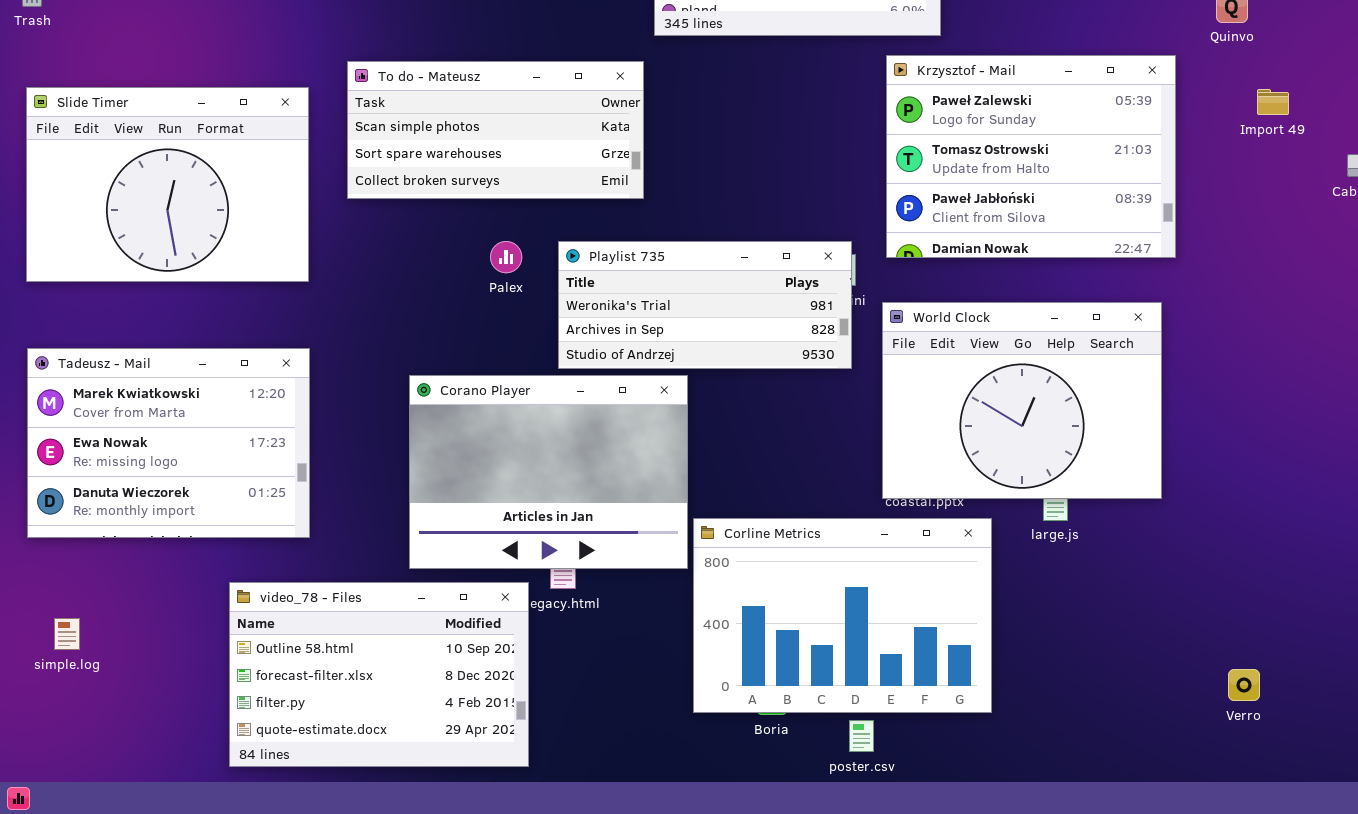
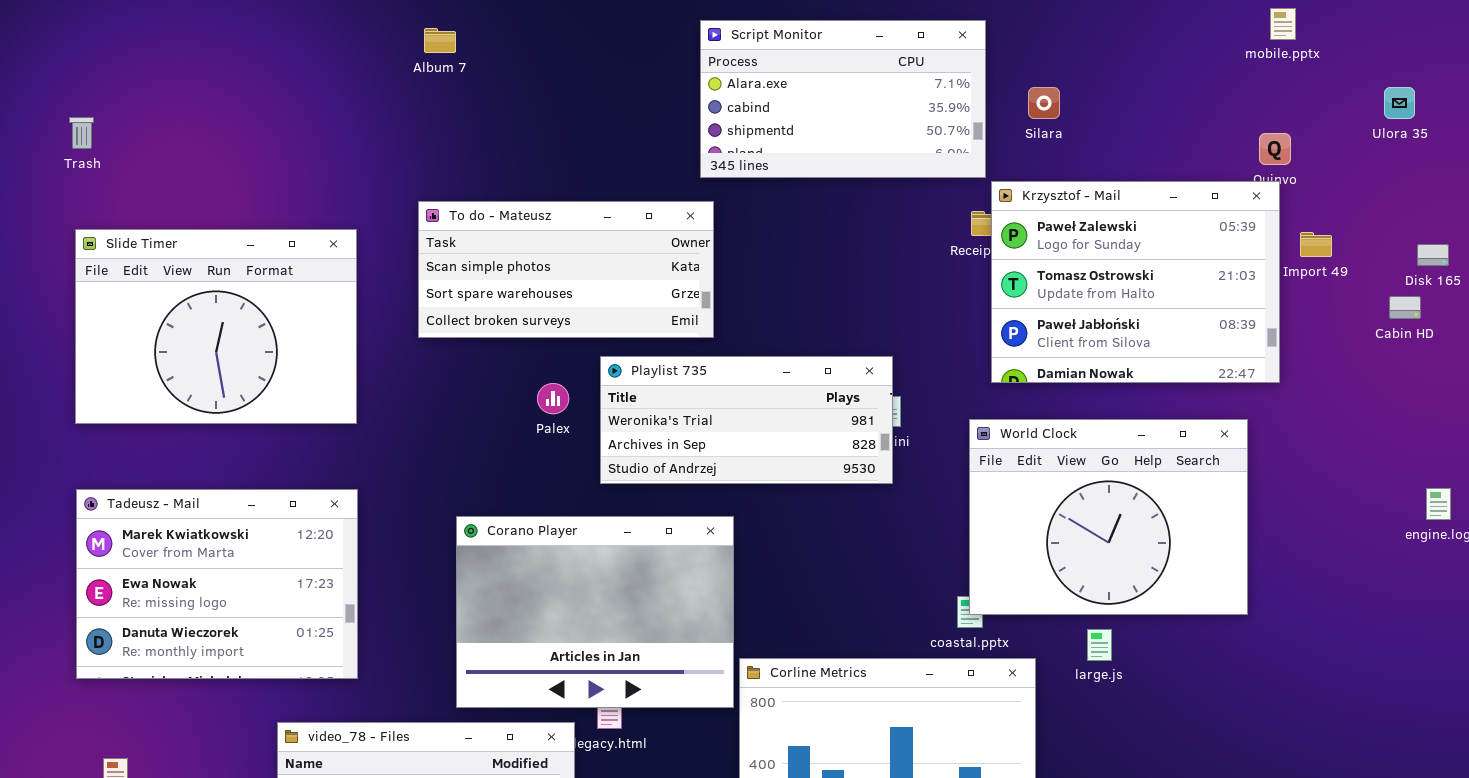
Krzysztof - Mail: [886,55,1176,258] -> [991,181,1280,383], moved
To do - Mateusz: [347,61,644,199] -> [418,201,714,338], moved
Playlist 735: [558,241,852,369] -> [600,356,893,484], moved
World Clock: [882,302,1162,499] -> [969,419,1248,615], moved

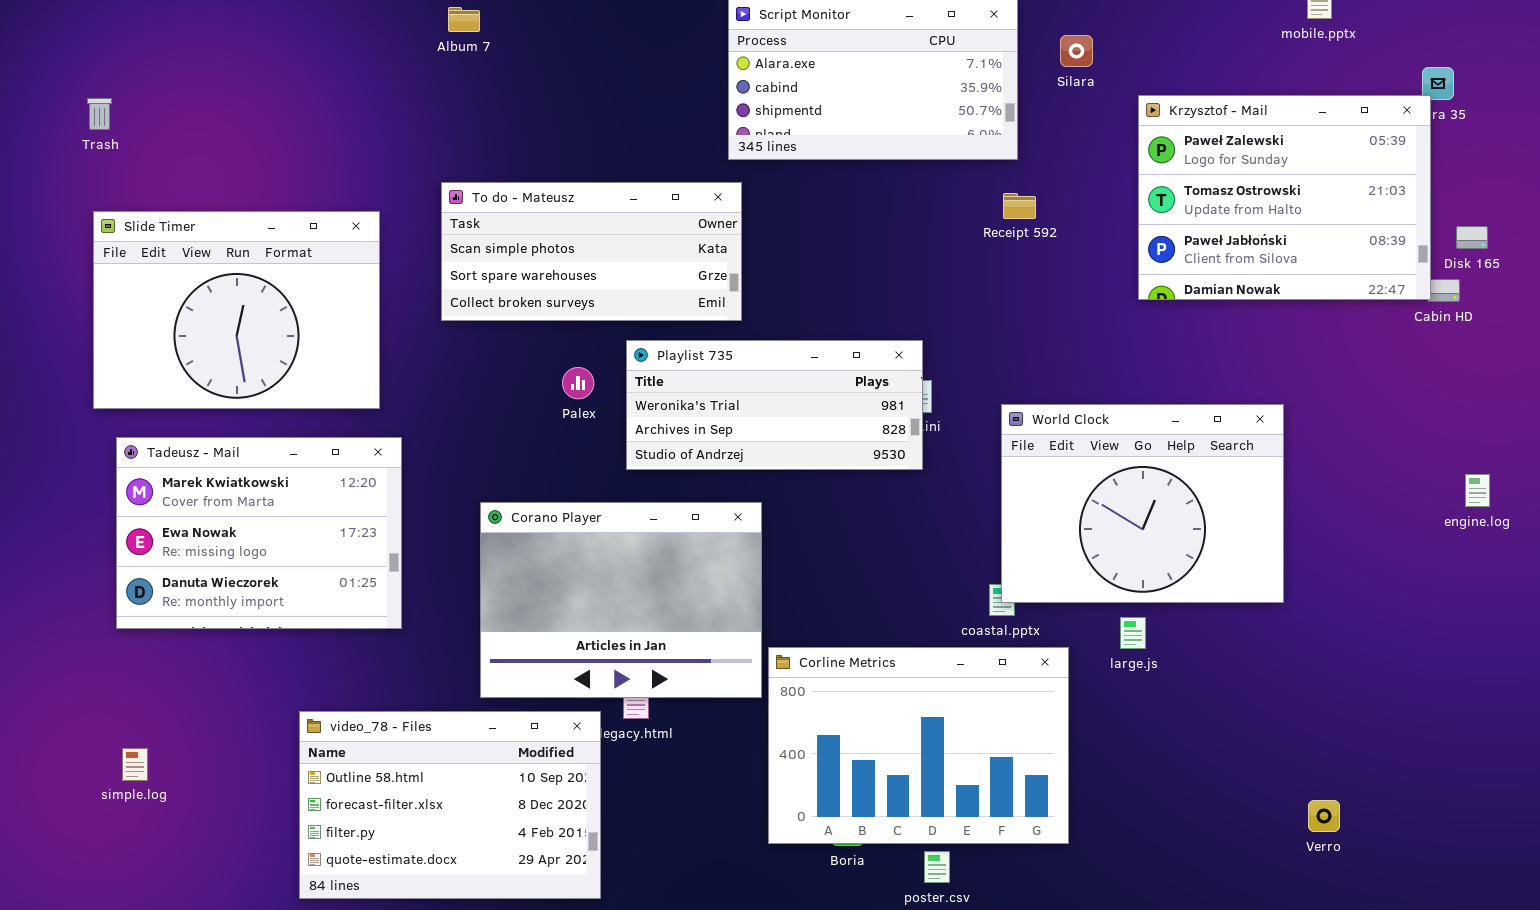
Silara: [1028,87,1060,119] -> [1060,35,1093,67], moved
Krzysztof - Mail: [991,181,1280,383] -> [1138,95,1431,300], moved
Tadeusz - Mail: [76,489,358,679] -> [116,437,402,629], moved

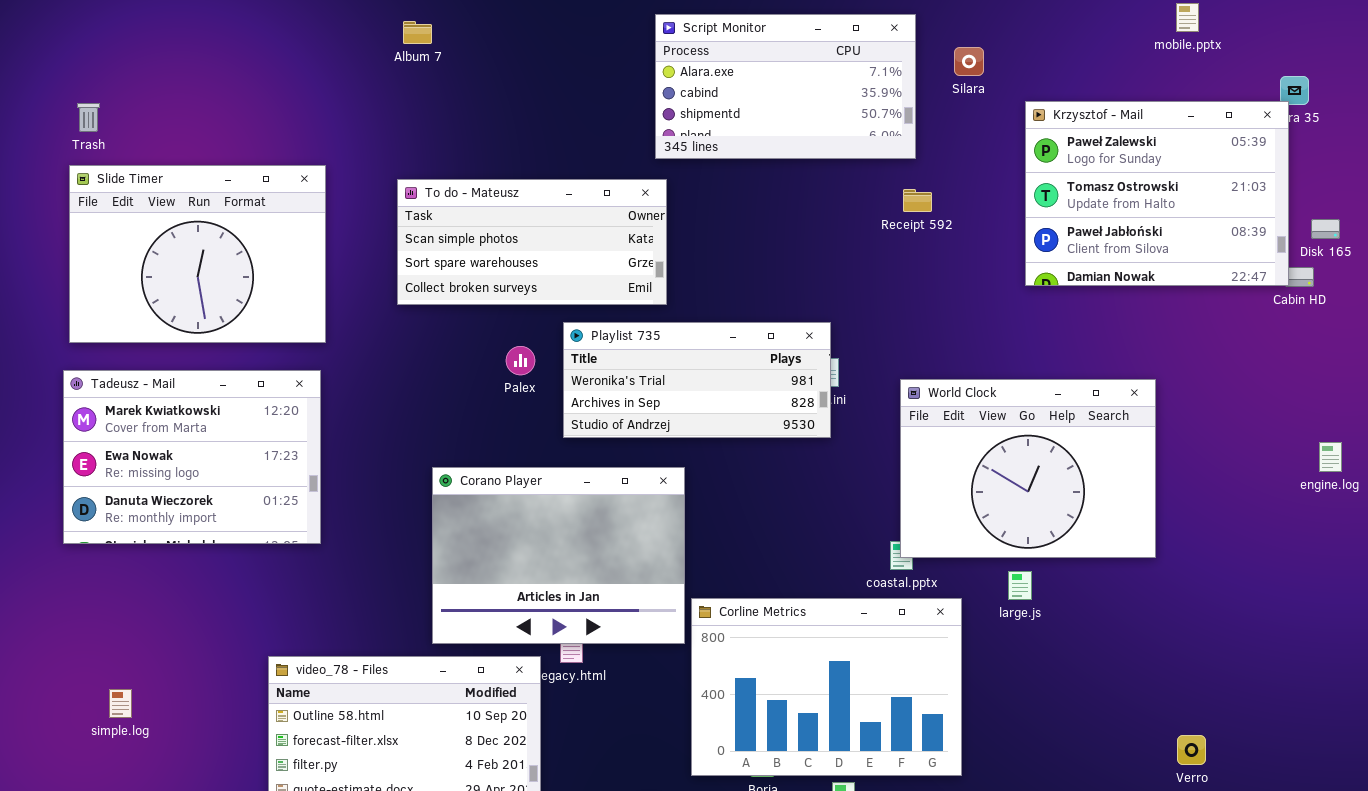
Slide Timer: [93,211,380,409] -> [69,165,326,343], moved
Tadeusz - Mail: [116,437,402,629] -> [63,370,321,544], moved

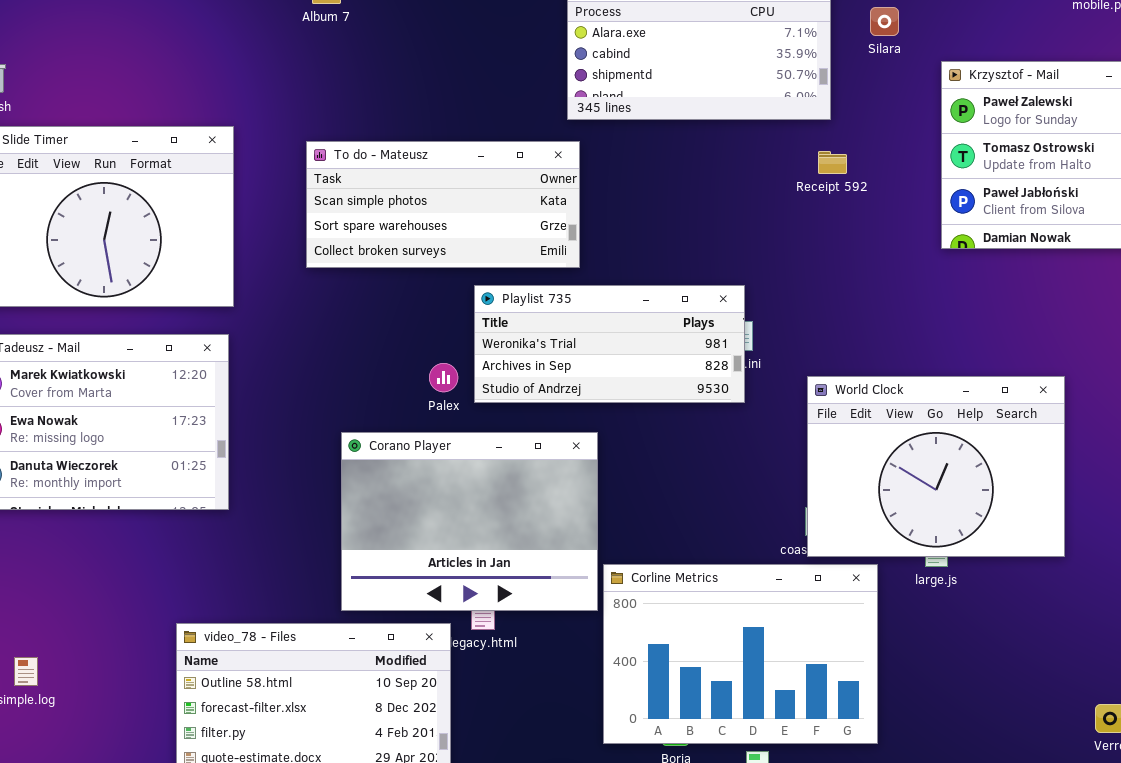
Palex: [506,346,535,375] -> [429,363,458,392], moved
World Clock: [900,379,1156,558] -> [807,376,1065,557], moved

